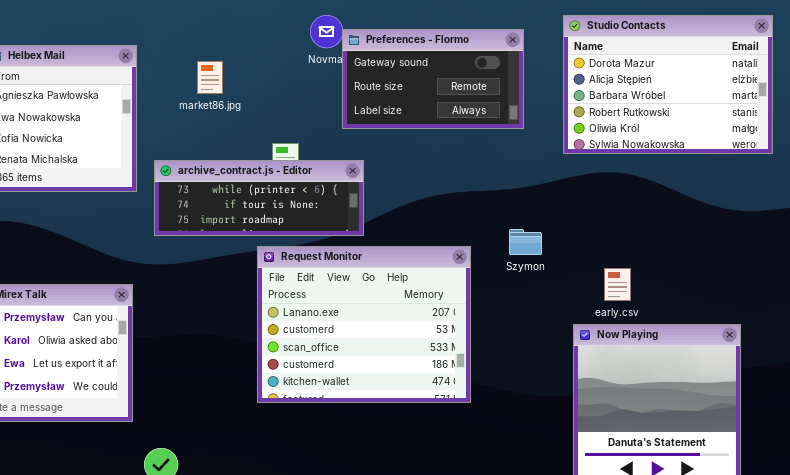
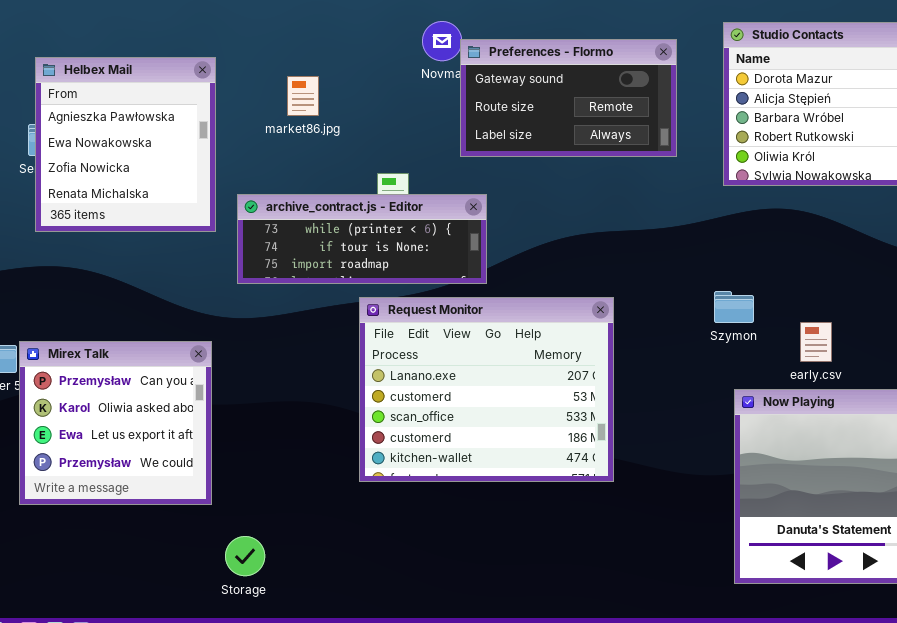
Szymon: [509,229,542,255] -> [714,291,754,323], moved
early.csv: [604,268,631,301] -> [800,322,832,362], moved

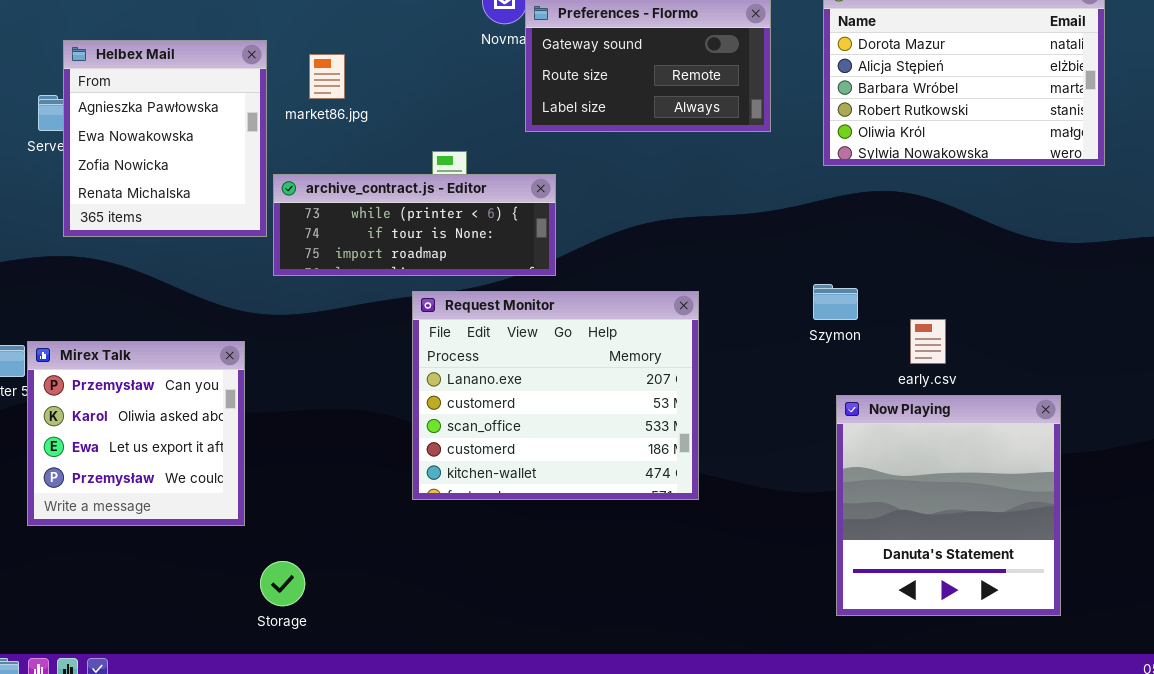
Helbex Mail: [35,57,216,232] -> [63,40,267,237], moved
market86.jpg: [287,76,319,116] -> [309,54,345,99], moved

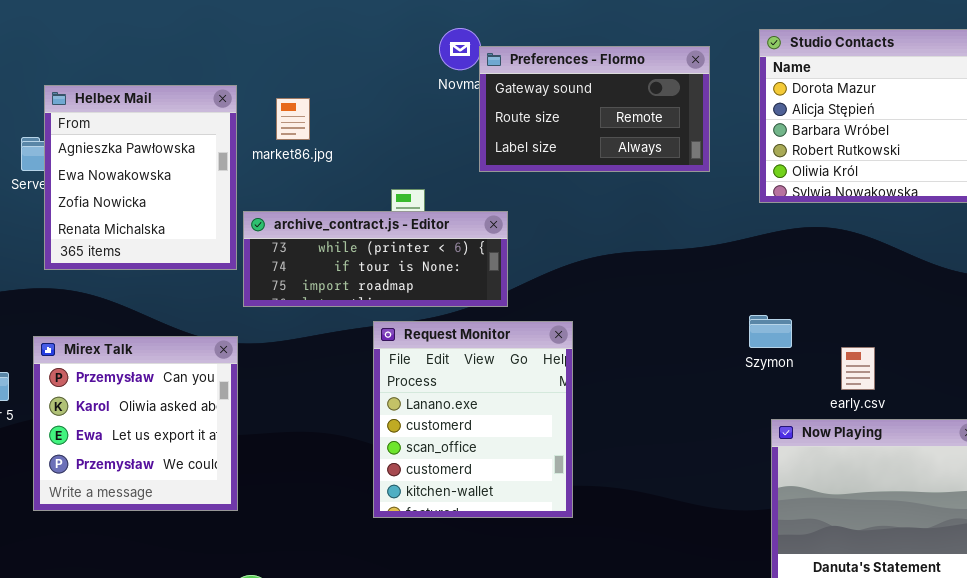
Request Monitor: [412,291,699,500] -> [373,321,573,518], resized
Mirex Talk: [27,341,245,526] -> [33,336,238,511], moved

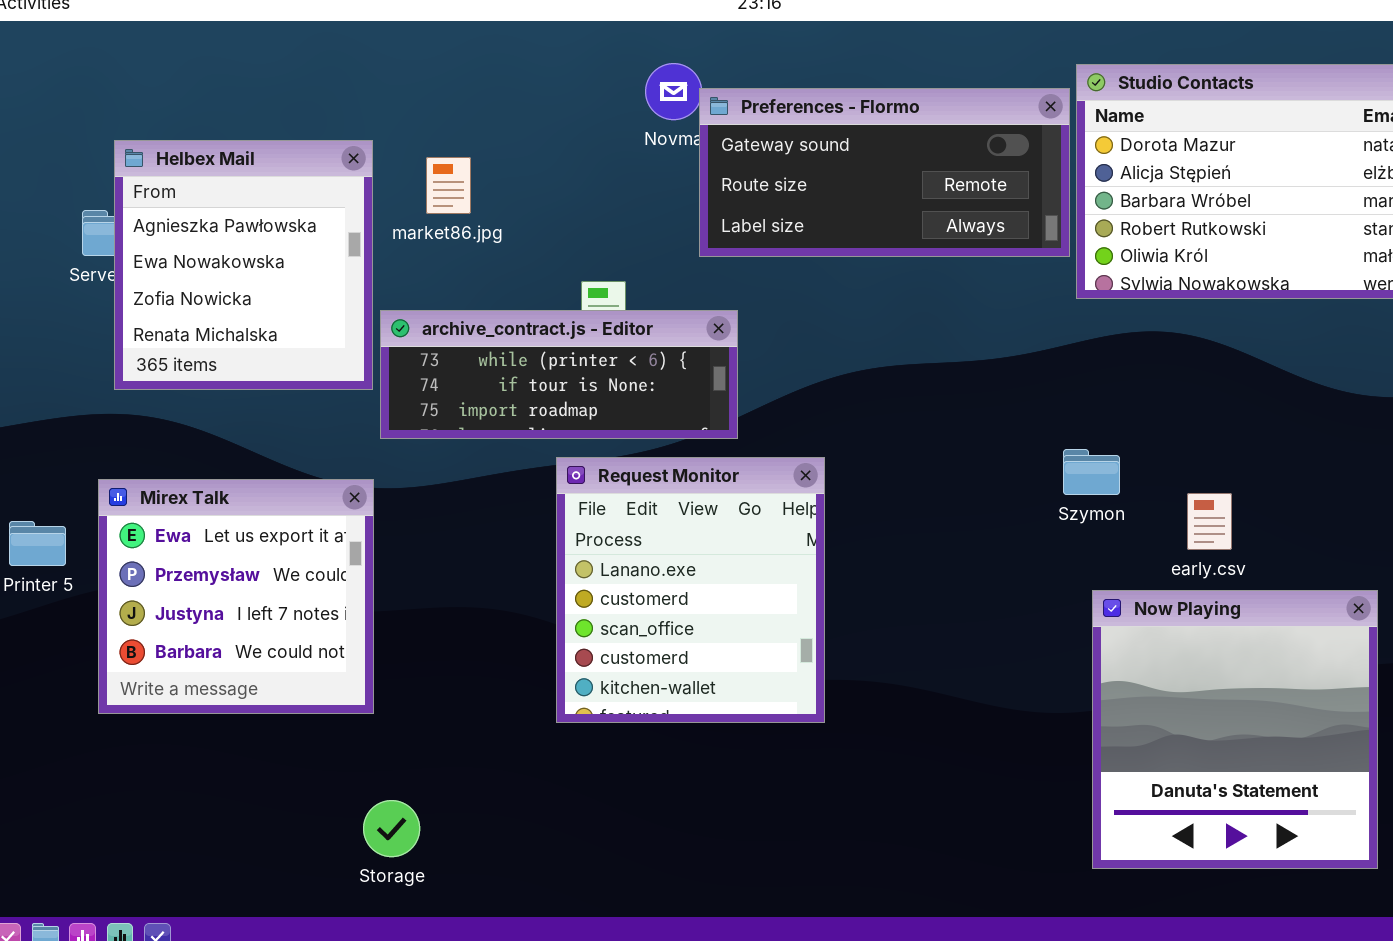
Preferences - Flormo: [479,46,710,172] -> [699,88,1070,257], resized
Mirex Talk: [33,336,238,511] -> [98,479,374,714], scrolled down 2 rows

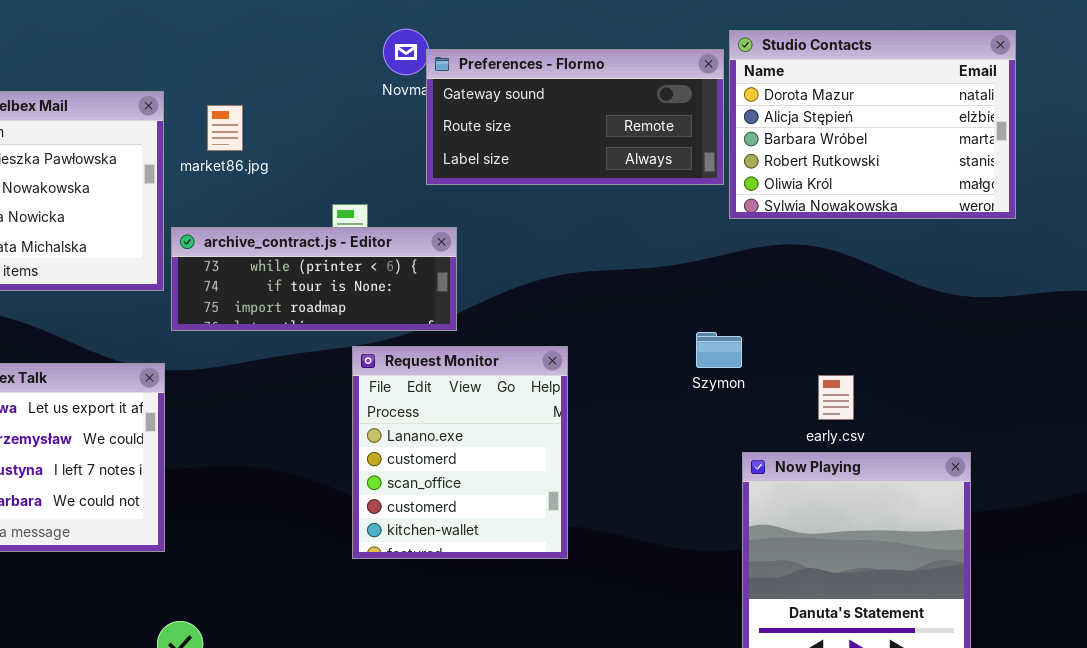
Szymon: [1063,449,1120,495] -> [696,332,742,368], moved
Request Monitor: [556,457,825,723] -> [352,346,568,559], moved

